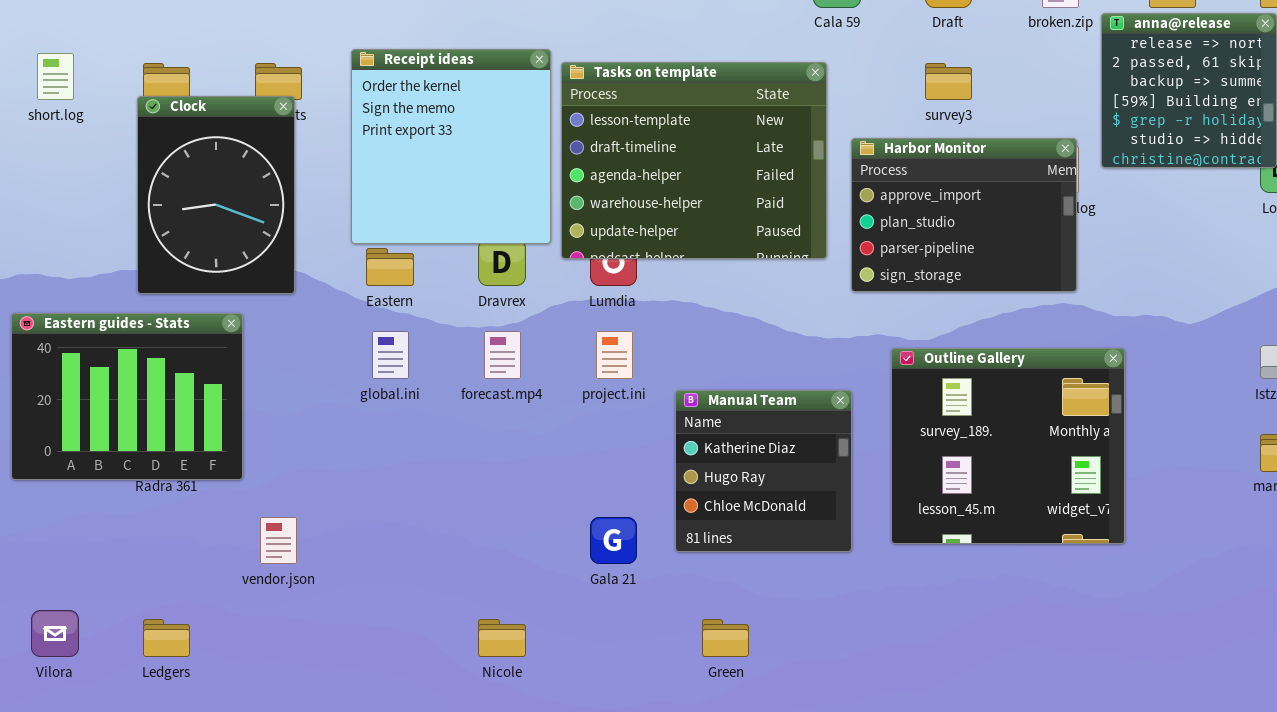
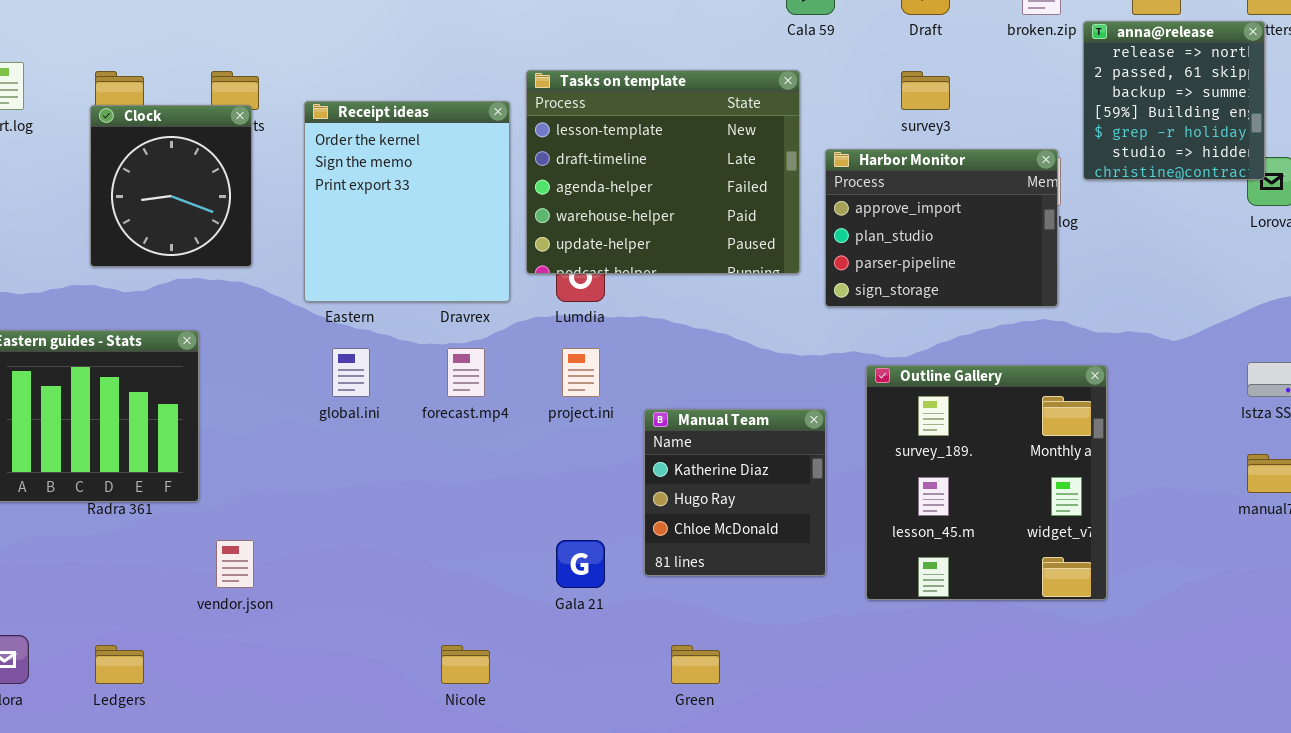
Receipt ideas: [351,49,551,244] -> [304,101,510,302], moved
Clock: [137,96,295,294] -> [90,105,252,267], resized
Outline Gallery: [891,348,1125,544] -> [866,365,1107,600], resized

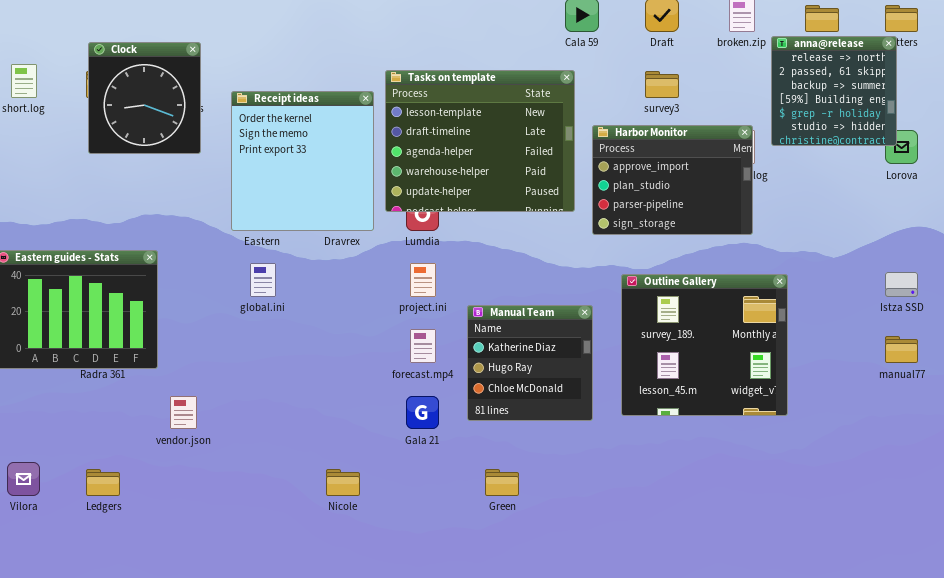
Clock: [90,105,252,267] -> [88,42,201,154], moved
forecast.mp4: [447,348,485,397] -> [410,329,436,363], moved
Outline Gallery: [866,365,1107,600] -> [621,274,788,416], resized

